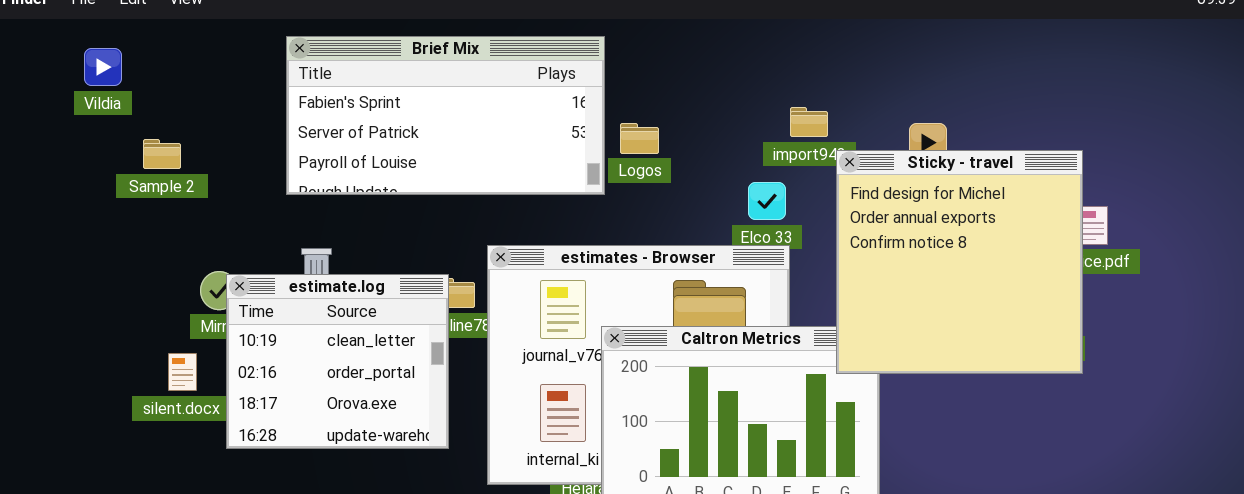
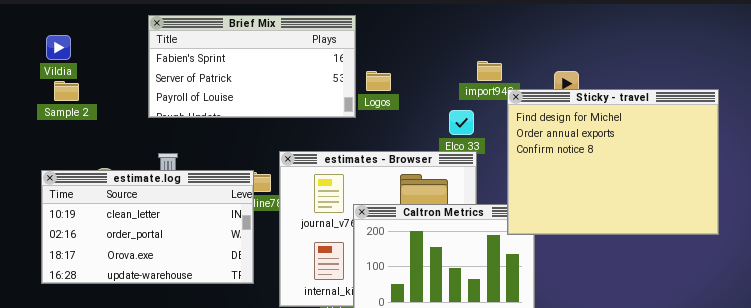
Vildia: [84,48,122,86] -> [46,35,71,60], moved
Sticky - travel: [836,150,1083,374] -> [507,89,719,235], resized
estimate.log: [226,274,449,449] -> [41,170,254,284], resized

